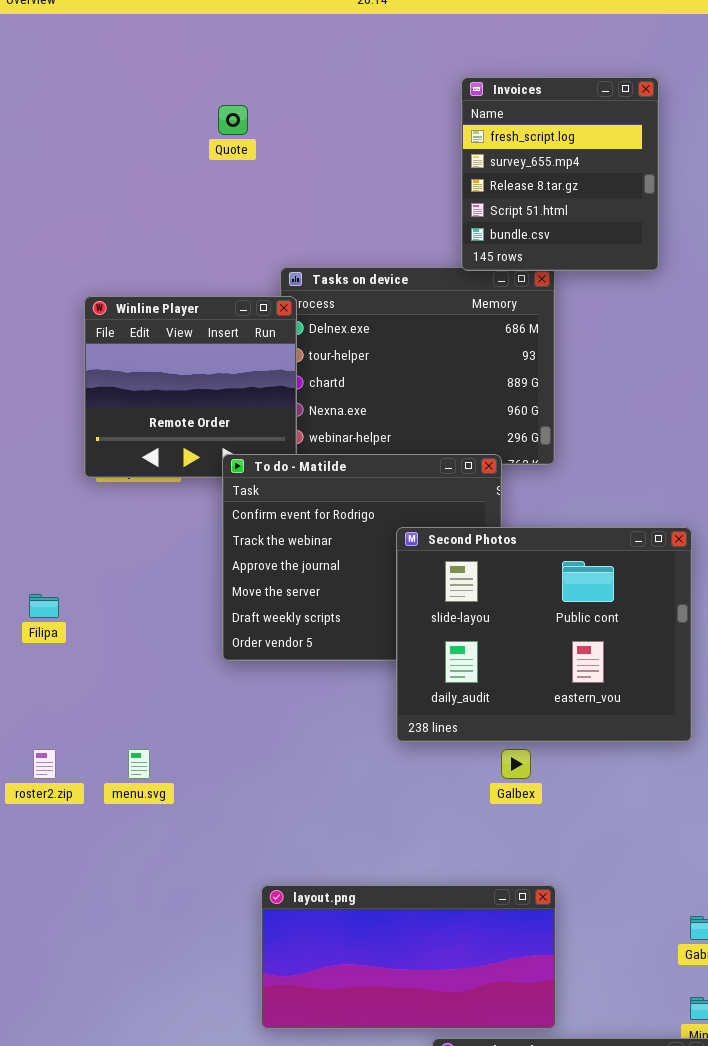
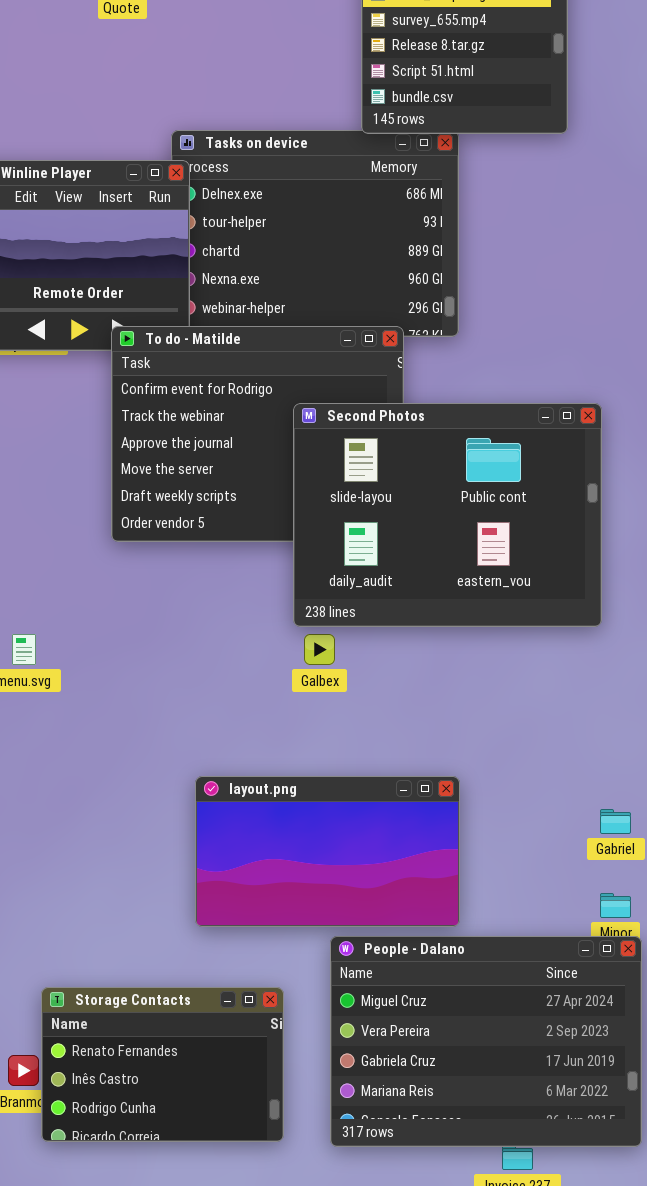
Galbex: [501,749,531,779] -> [304,634,335,665], moved
layout.png: [261,885,556,1029] -> [195,776,460,927], resized

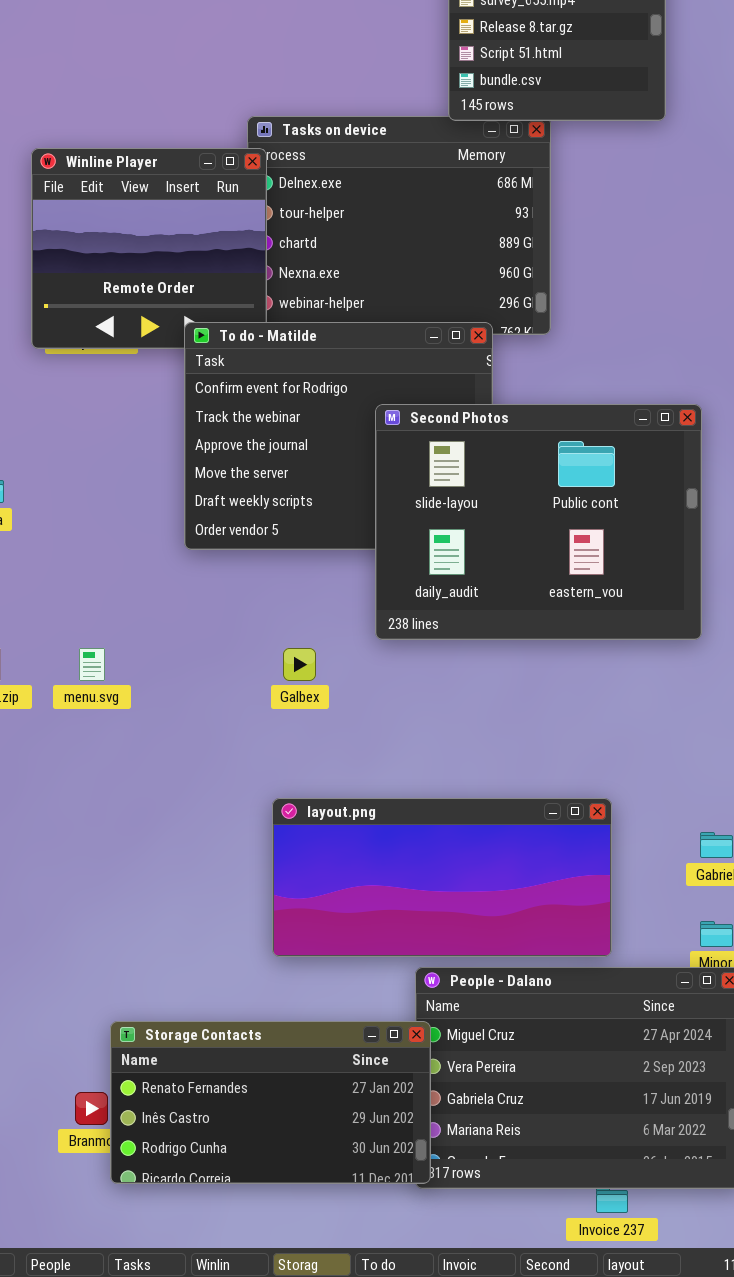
Galbex: [304,634,335,665] -> [283,648,316,681], moved
layout.png: [195,776,460,927] -> [272,798,612,957], resized
Storage Contacts: [41,987,284,1142] -> [110,1021,431,1184], resized

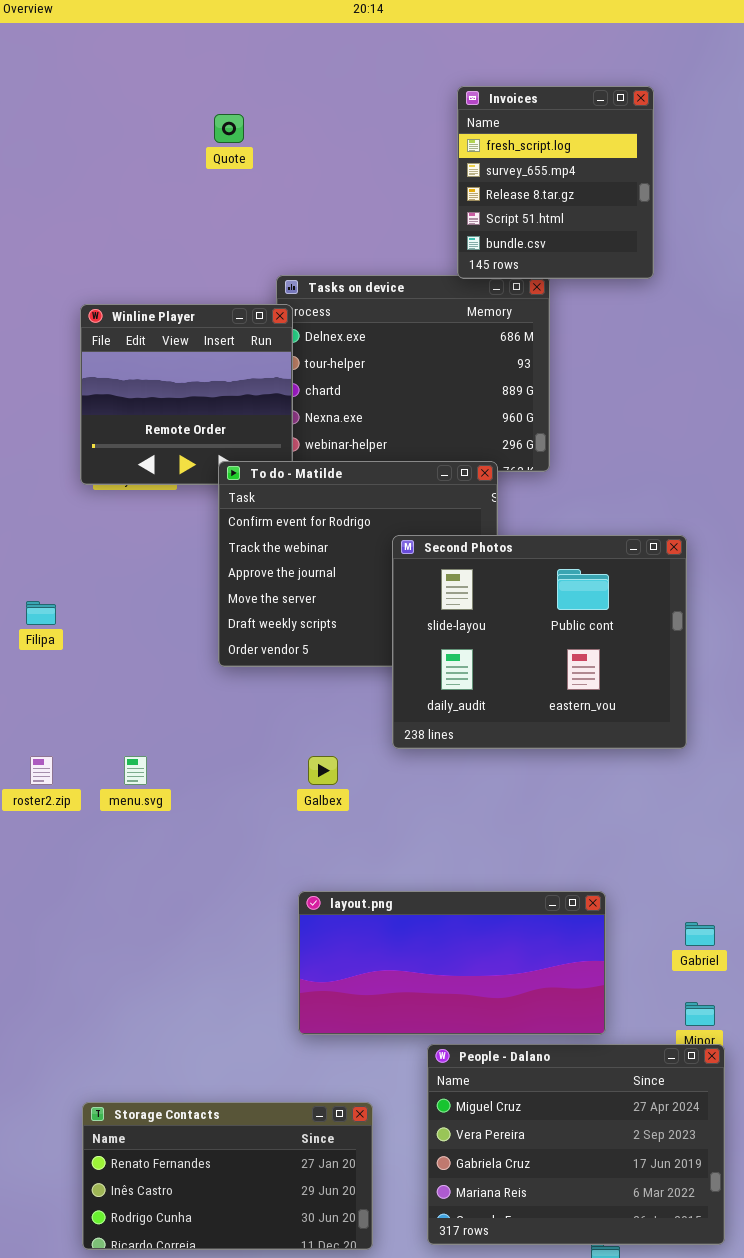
Storage Contacts: [110,1021,431,1184] -> [82,1102,373,1250], moved

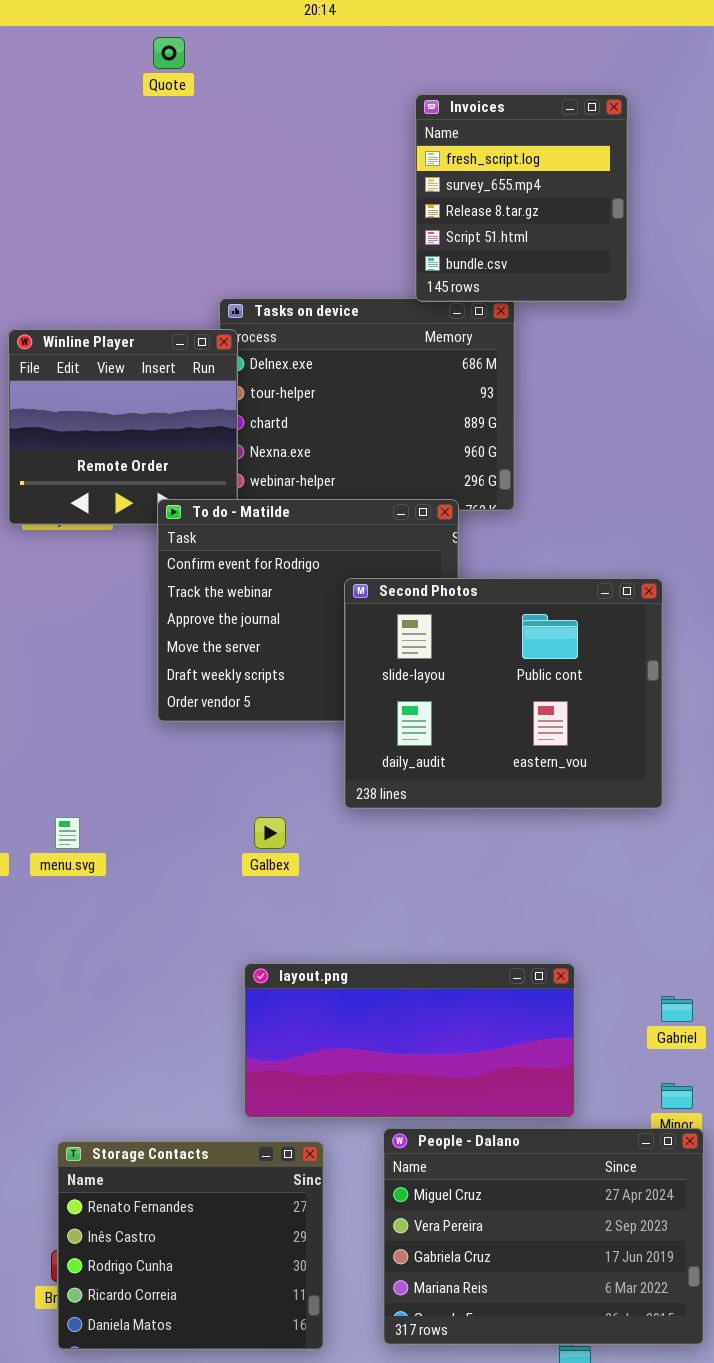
Quote: [214,114,244,143] -> [153,37,185,69], moved
Storage Contacts: [82,1102,373,1250] -> [57,1141,324,1350], resized

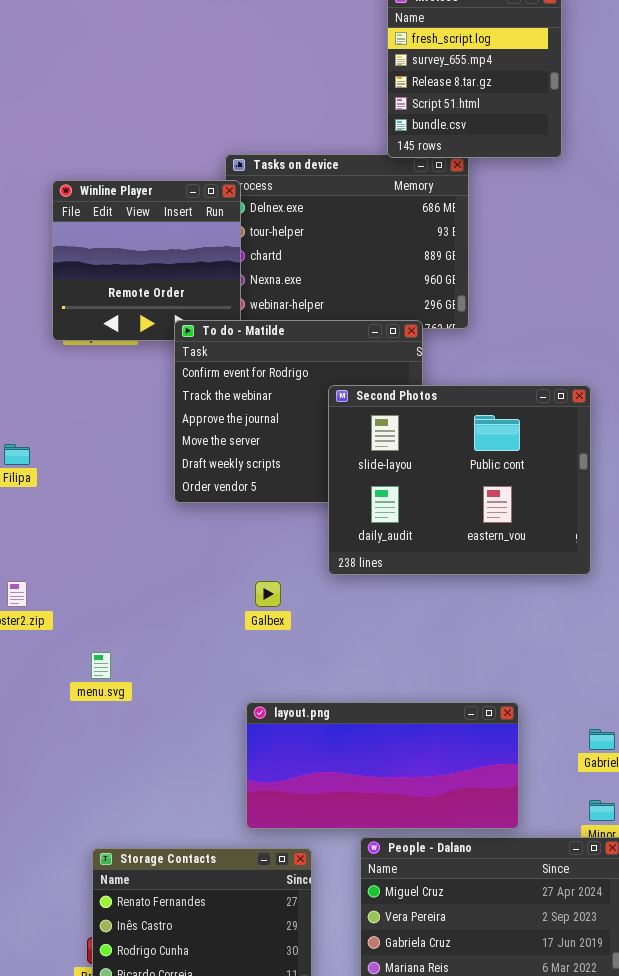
menu.svg: [55,817,80,849] -> [91,652,111,679], moved

